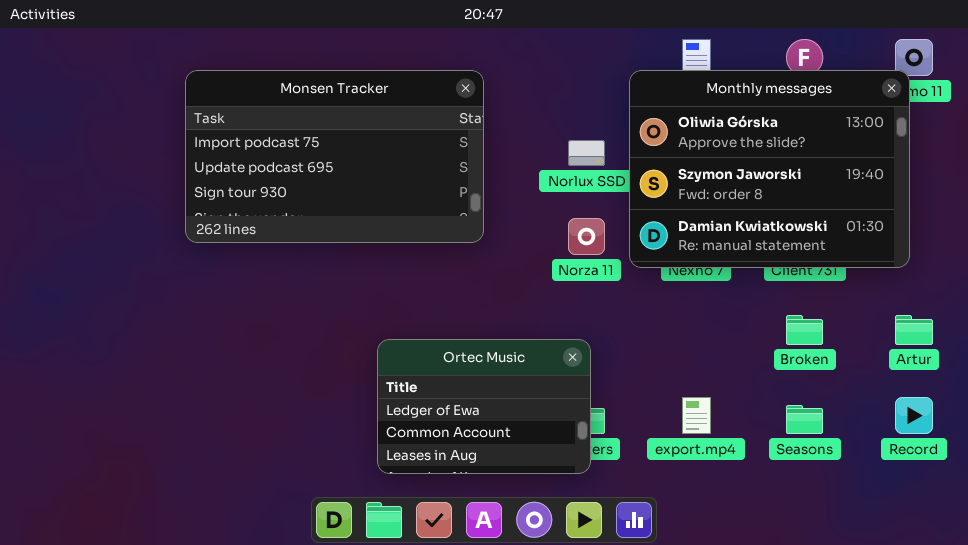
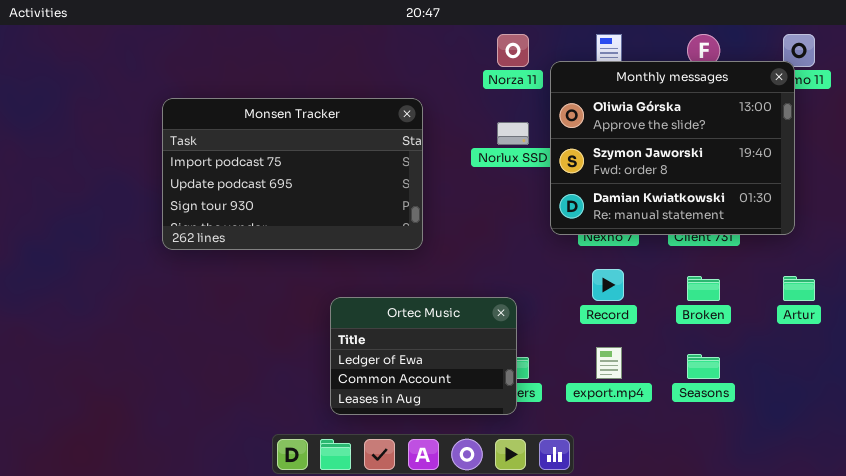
Monsen Tracker: [185,70,484,243] -> [162,98,423,250], moved
Norza 11: [568,218,605,255] -> [497,34,529,67], moved
Record: [895,397,933,434] -> [592,269,624,301], moved

